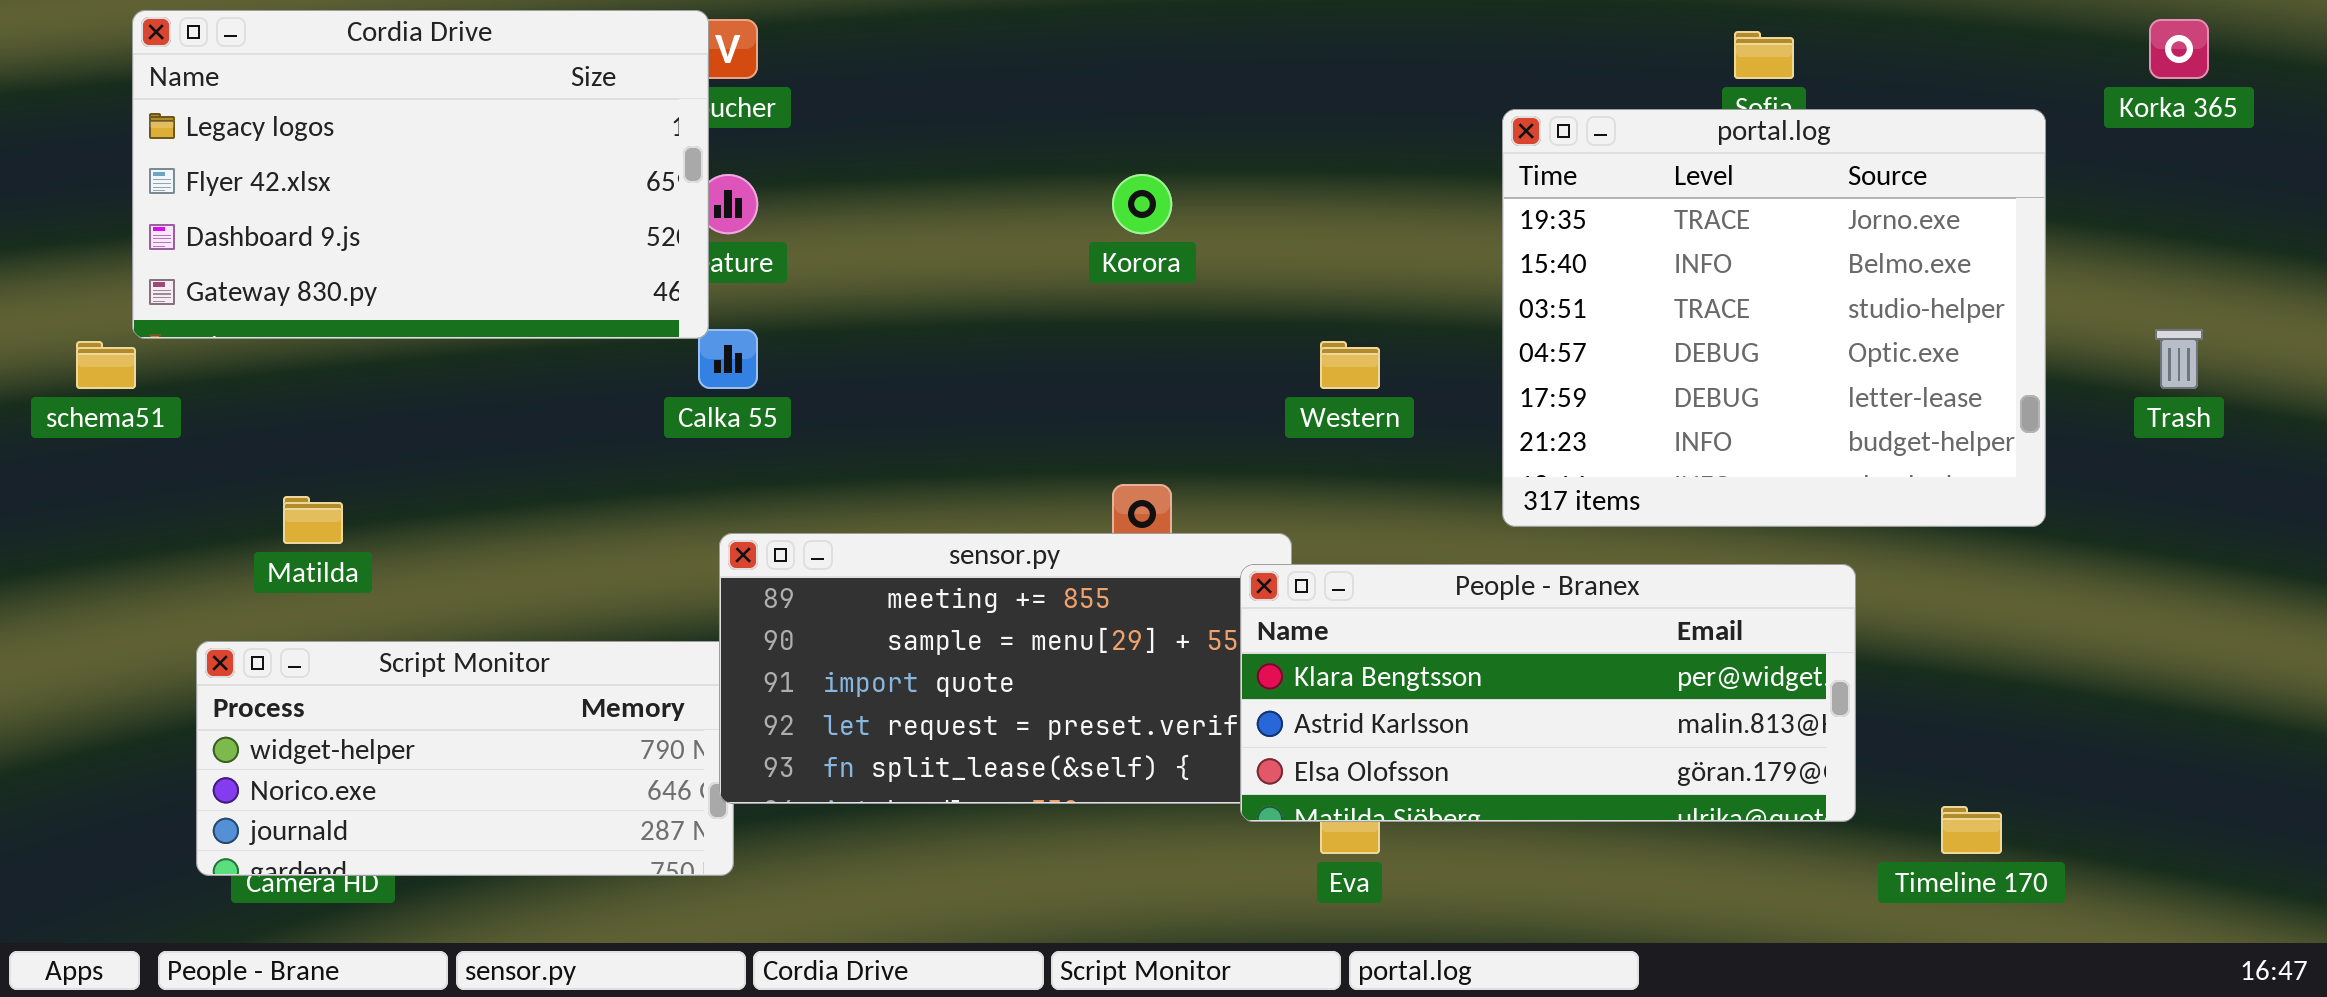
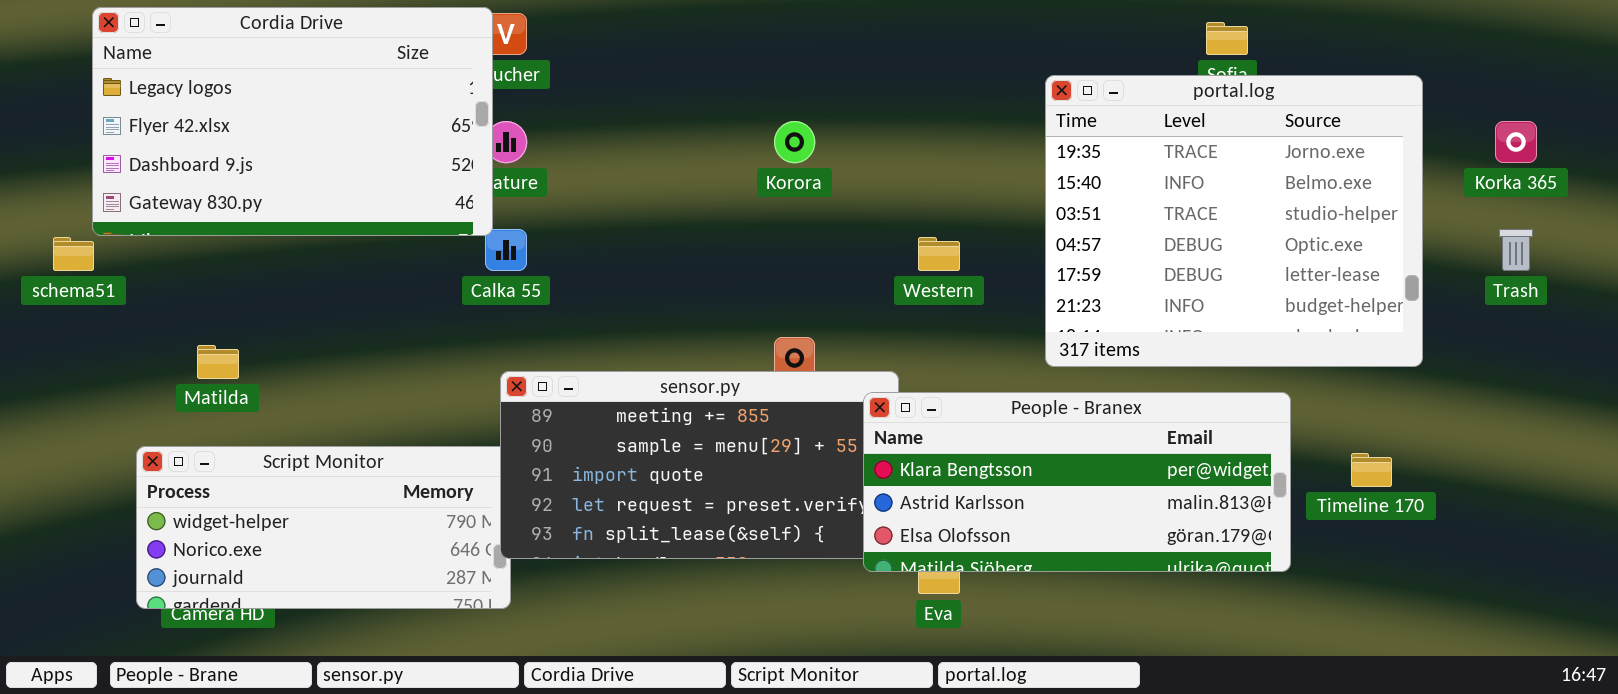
Korka 365: [2149,19,2209,79] -> [1495,121,1537,163], moved
Timeline 170: [1941,806,2002,854] -> [1351,453,1392,487], moved

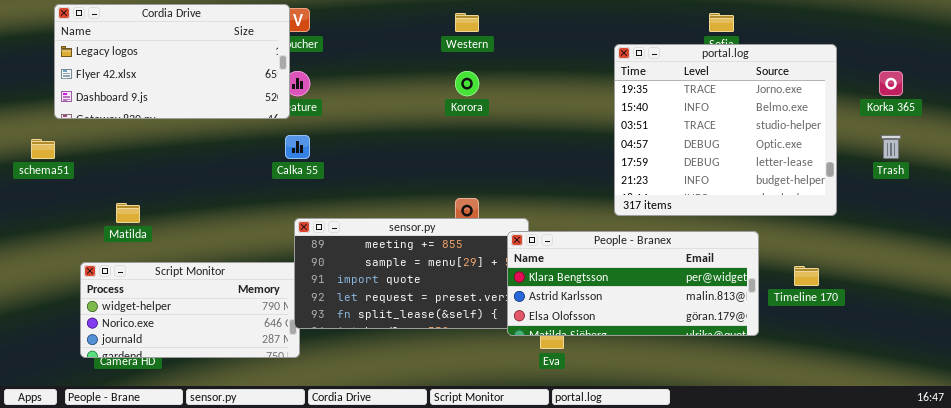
Cordia Drive: [92,7,493,236] -> [54,4,290,119], resized
Western: [918,237,960,271] -> [455,13,479,32], moved

